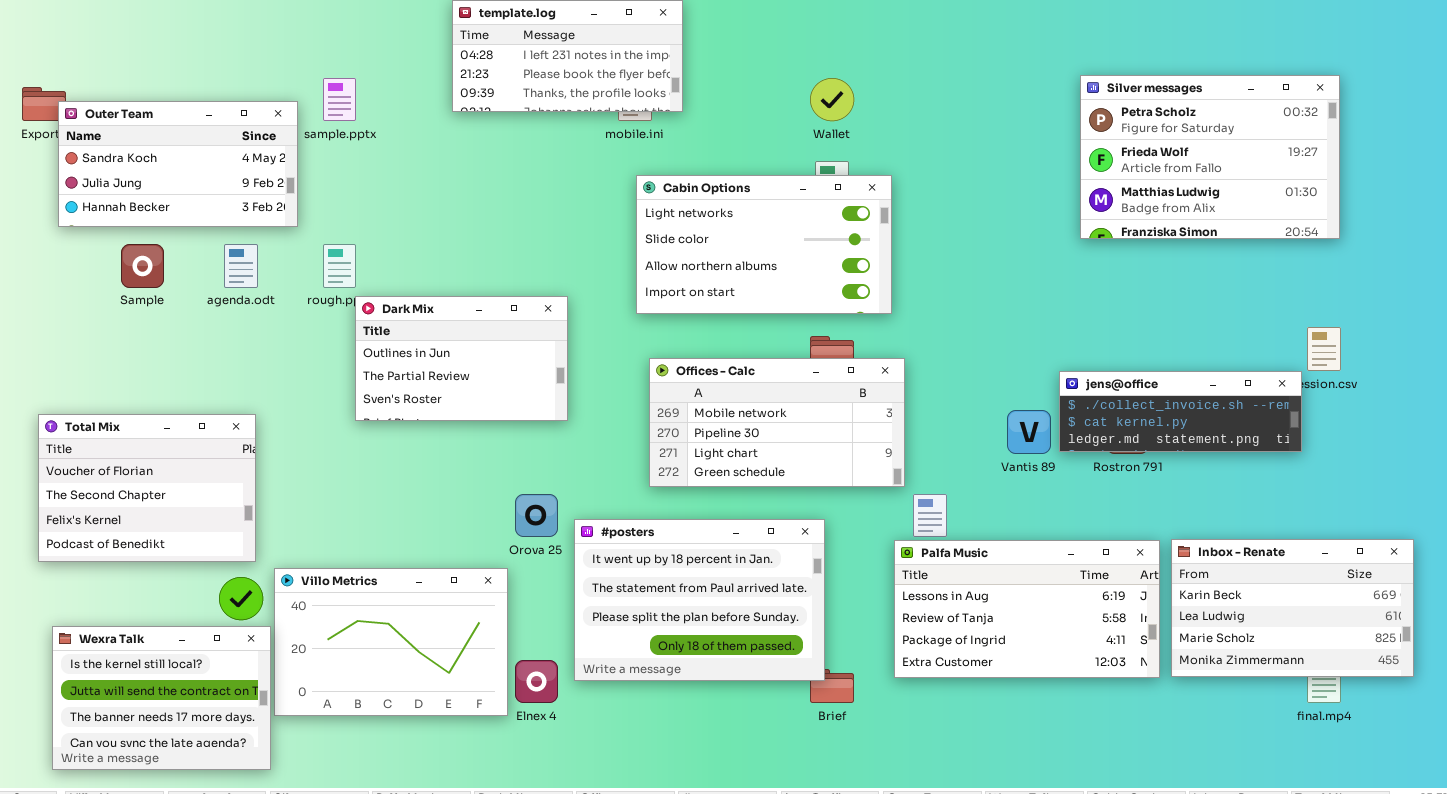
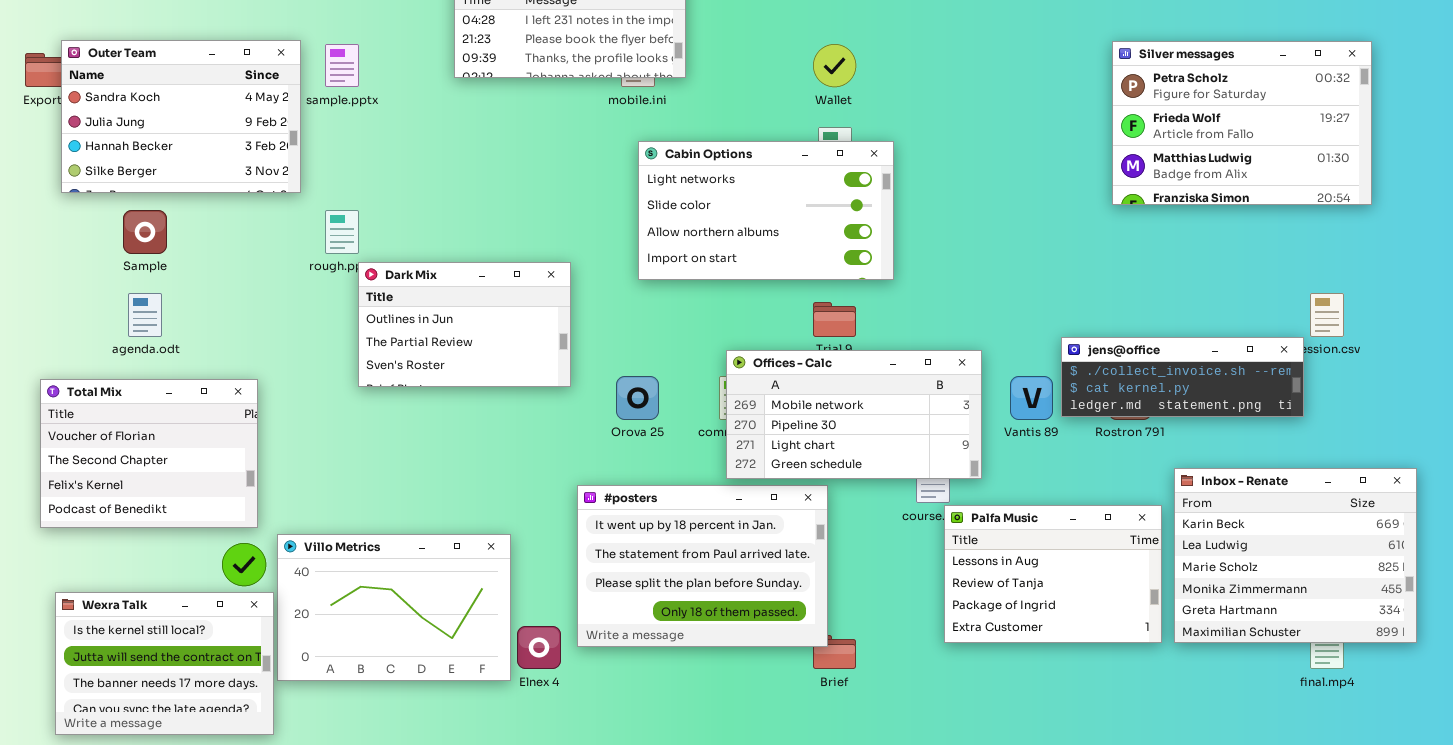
Silver messages: [1080,75,1340,239] -> [1112,41,1372,205], moved
Outer Team: [58,101,298,227] -> [61,40,301,193], resized
agenda.odt: [224,244,258,288] -> [128,293,162,337], moved
Offices - Calc: [649,358,905,487] -> [726,350,982,479], moved
Orova 25: [515,494,558,537] -> [616,376,659,420], moved
Inbox - Renate: [1171,539,1414,677] -> [1174,468,1417,643], resized
Palfa Music: [894,540,1160,678] -> [944,505,1162,643], resized

